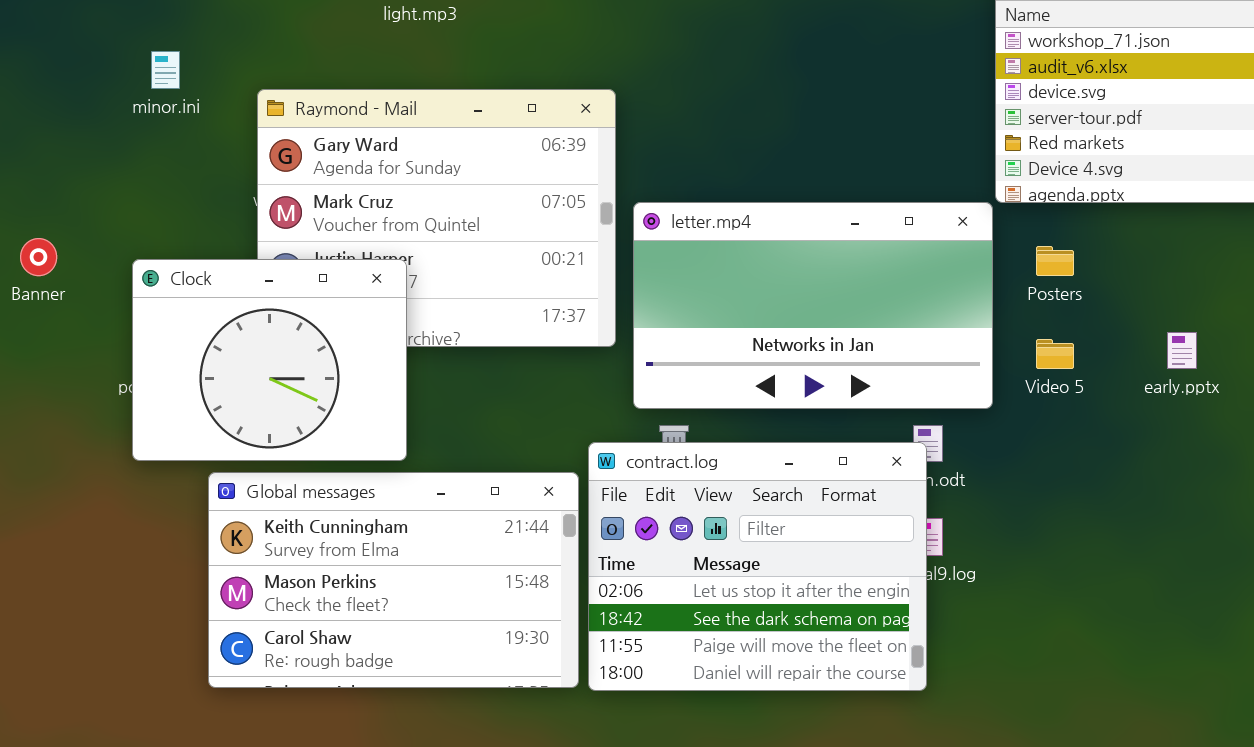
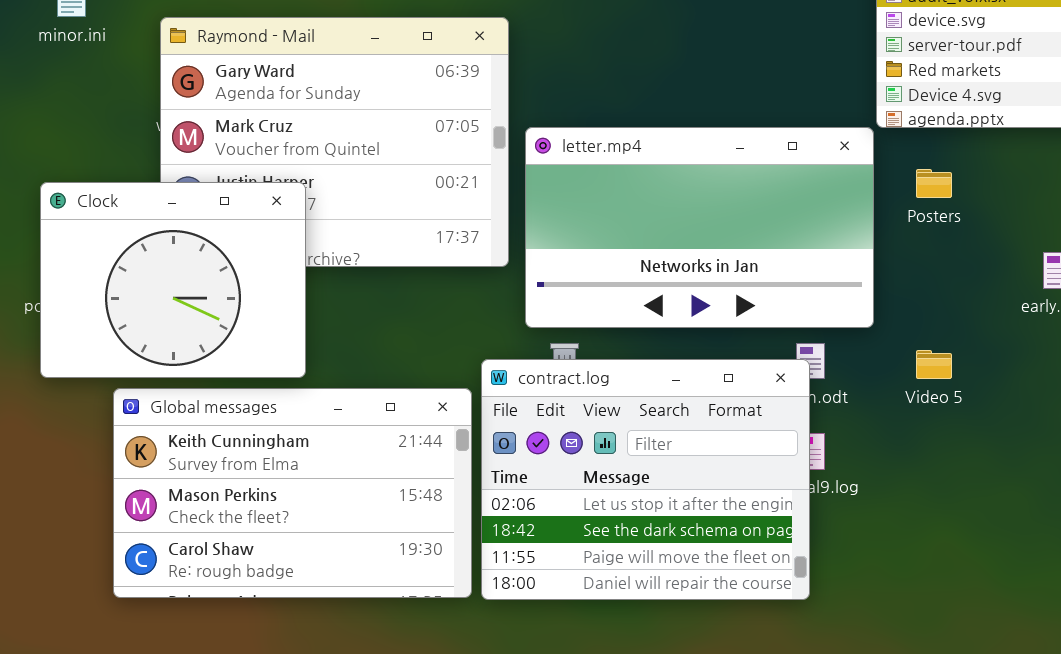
Video 5: [1036,339,1074,369] -> [916,350,952,379], moved

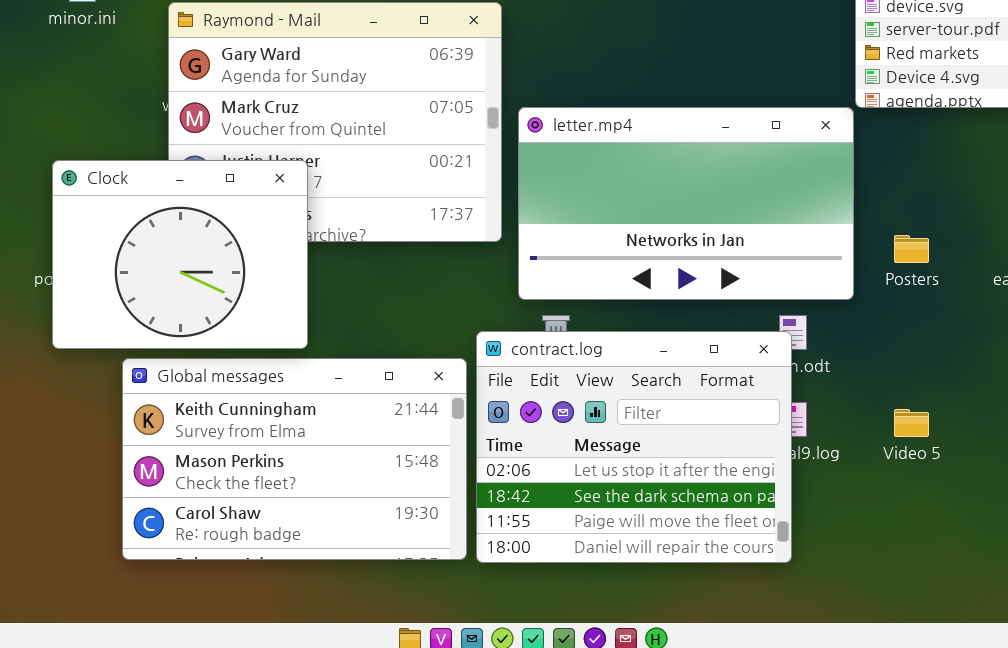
Posters: [916,169,952,198] -> [894,235,929,263], moved
Video 5: [916,350,952,379] -> [894,409,929,437], moved

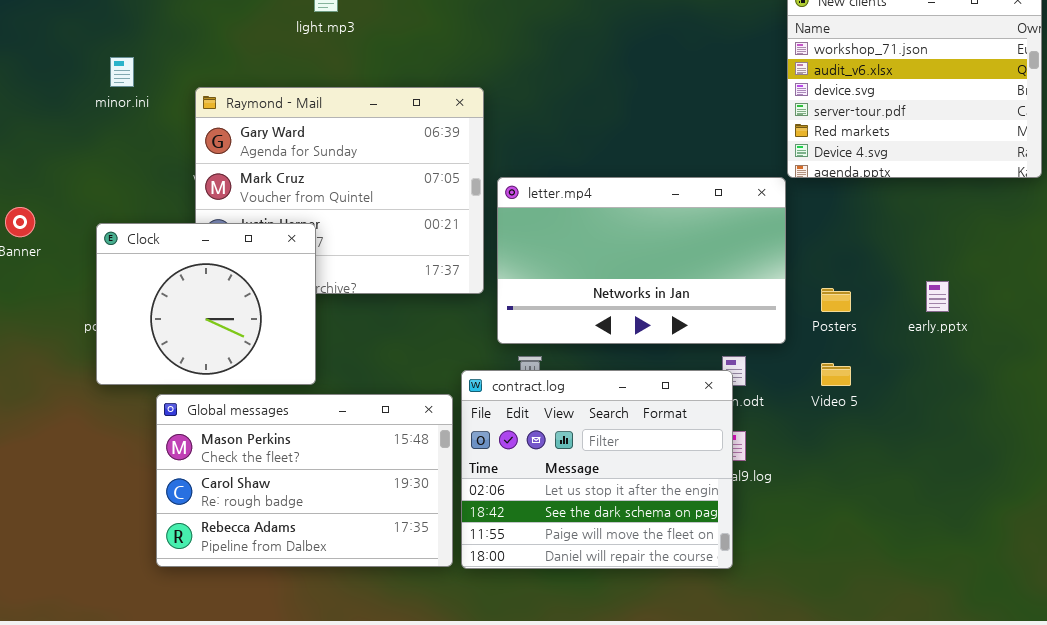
Global messages: [122,358,467,560] -> [156,394,453,567], scrolled down 1 row
Video 5: [894,409,929,437] -> [821,363,851,386], moved

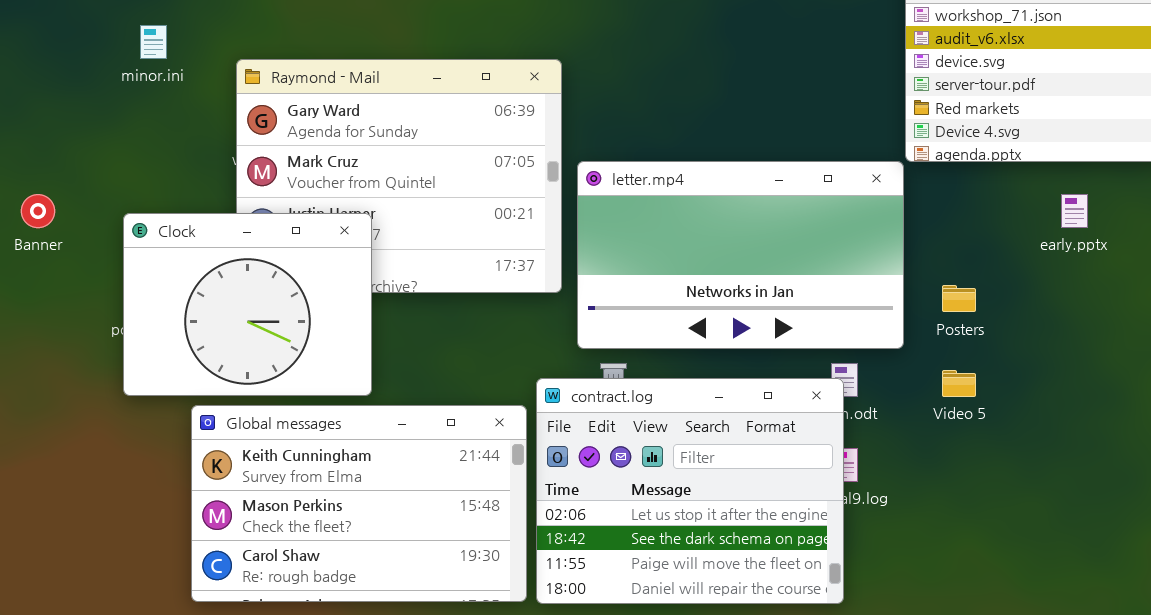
early.pptx: [926,281,949,312] -> [1061,194,1088,228], moved
Global messages: [156,394,453,567] -> [191,405,527,602], scrolled up 1 row

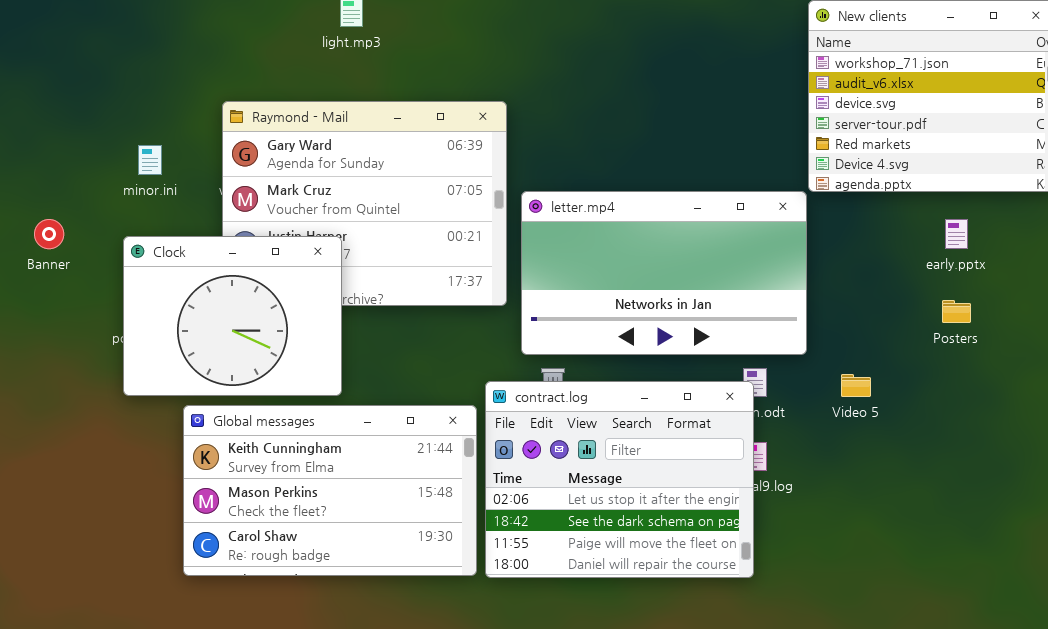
minor.ini: [140,25,167,59] -> [138,145,162,175], moved
Posters: [942,285,976,312] -> [942,300,971,323], moved

